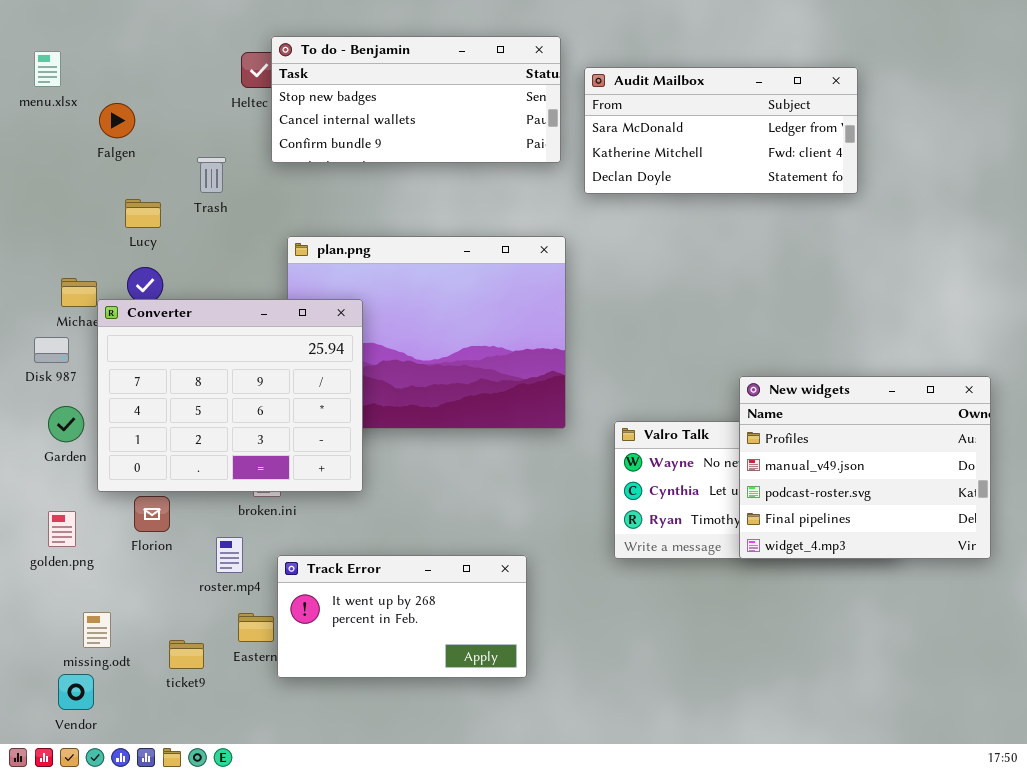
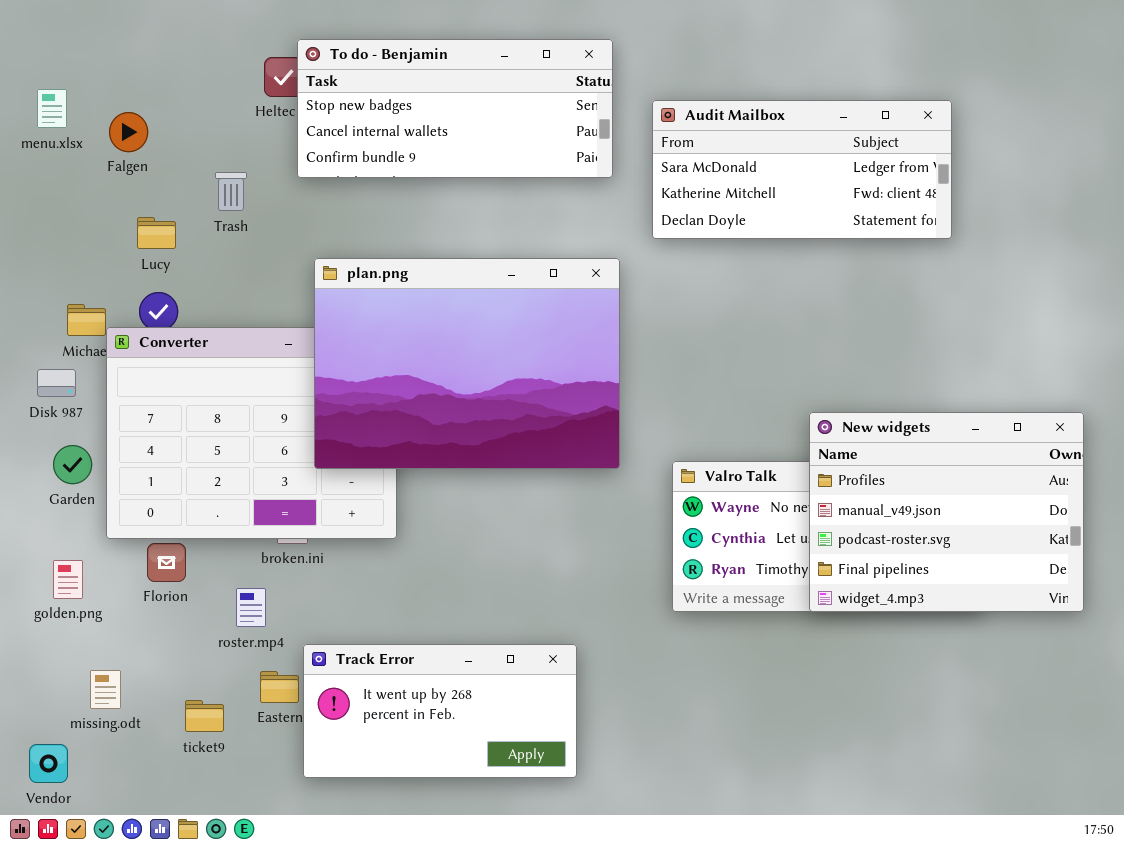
menu.xlsx: [34,51,61,87] -> [37,89,67,128], moved
Audit Mailbox: [584,67,858,194] -> [652,100,952,239], moved
plan.png: [287,236,566,429] -> [314,258,620,469], raised
Track Error: [277,555,527,678] -> [303,644,577,778], moved
Vendor: [58,674,94,710] -> [29,744,68,783], moved

